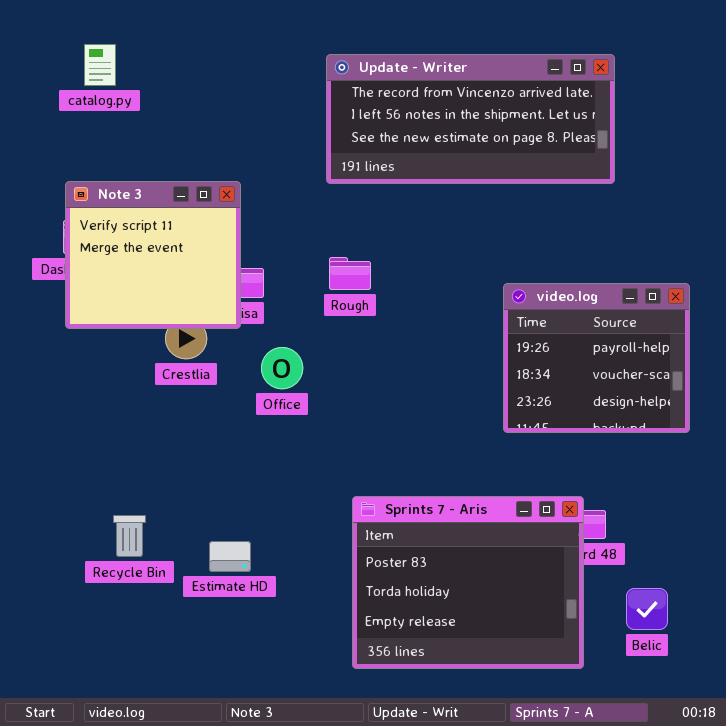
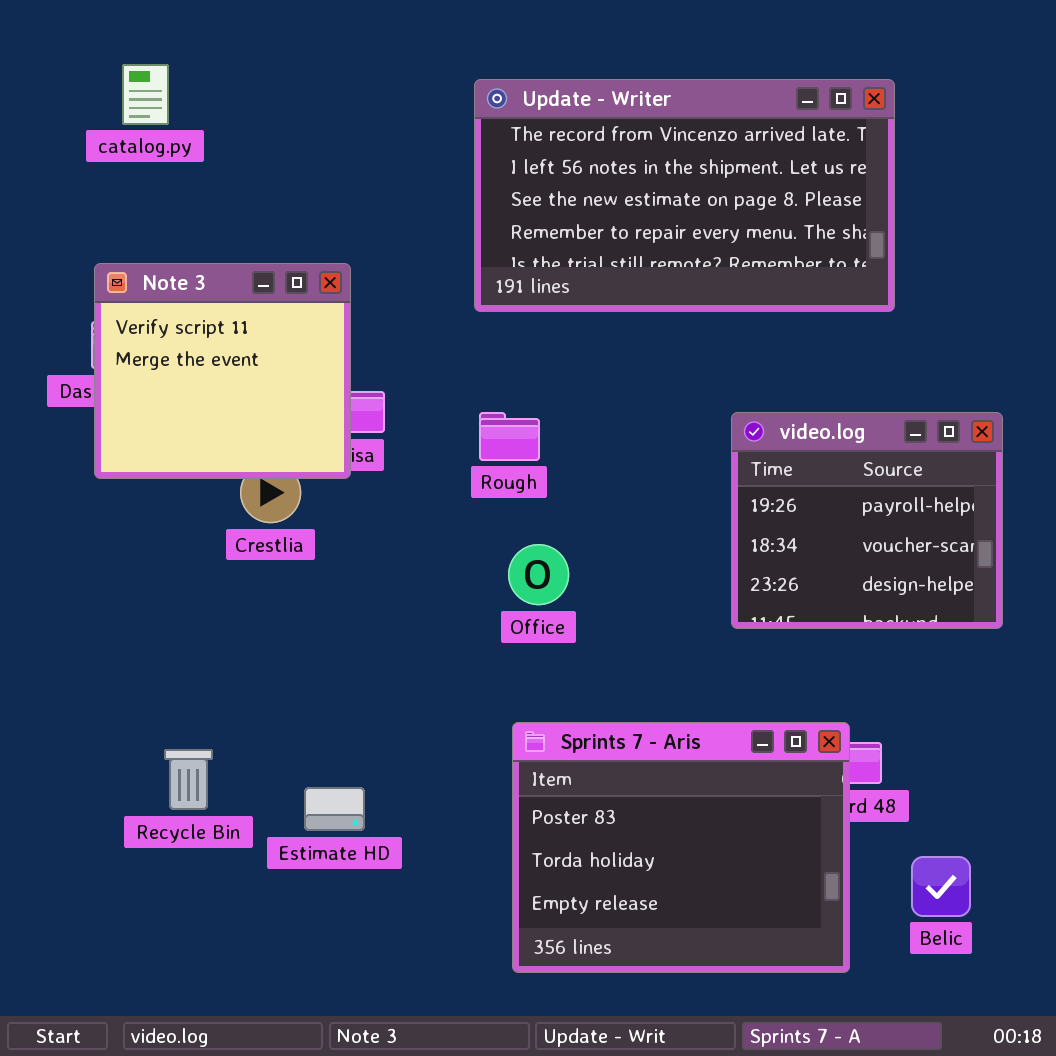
Update - Writer: [326,54,615,184] -> [474,79,895,312], resized
Rough: [329,257,371,290] -> [479,412,540,461], moved
Office: [261,347,303,389] -> [508,544,569,605], moved

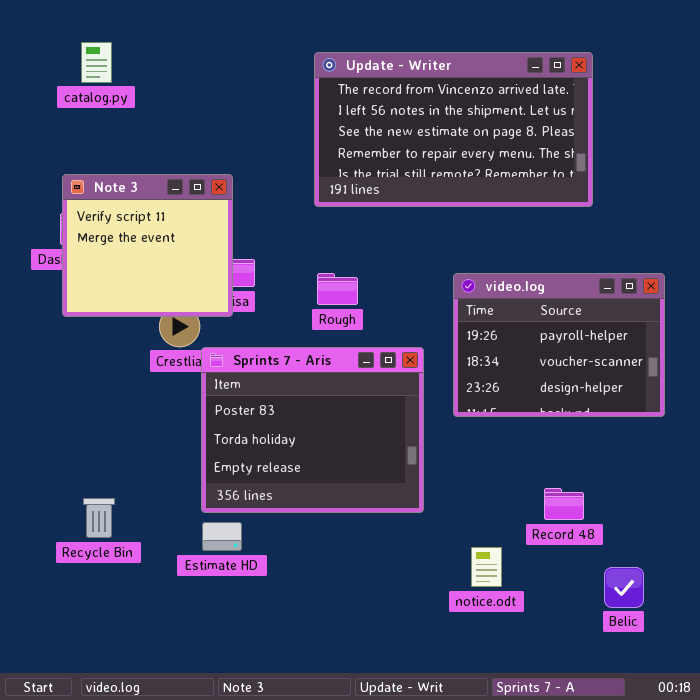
video.log: [731,412,1003,629] -> [453,273,665,417], resized
Sprints 7 - Aris: [512,722,850,973] -> [201,347,424,513], moved
Recycle Bin: [164,749,213,810] -> [83,498,115,538], moved

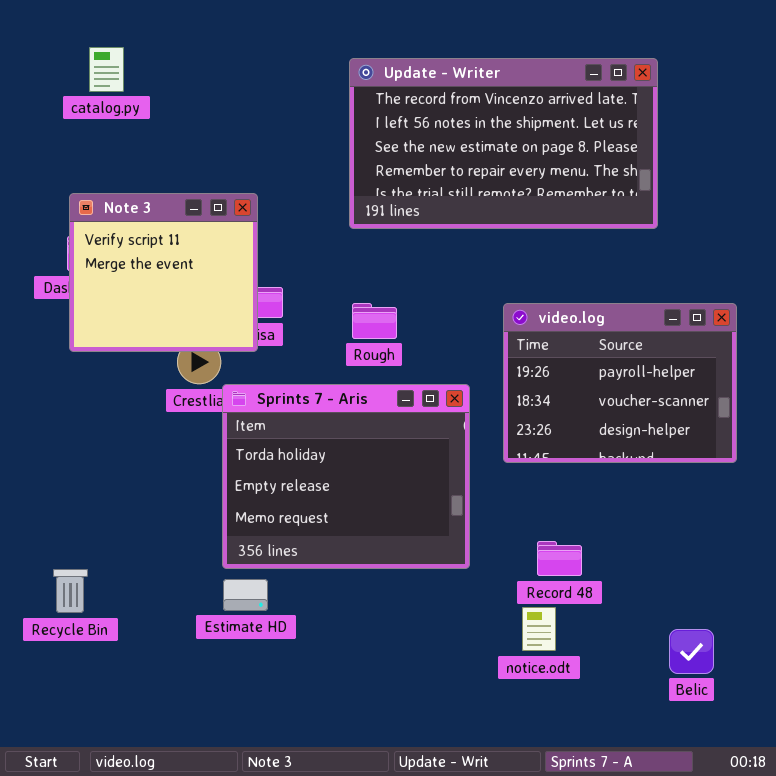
Sprints 7 - Aris: [201,347,424,513] -> [222,384,470,569], scrolled down 1 row
Record 48: [544,488,584,520] -> [537,541,582,576], moved
Recycle Bin: [83,498,115,538] -> [53,569,88,613], moved

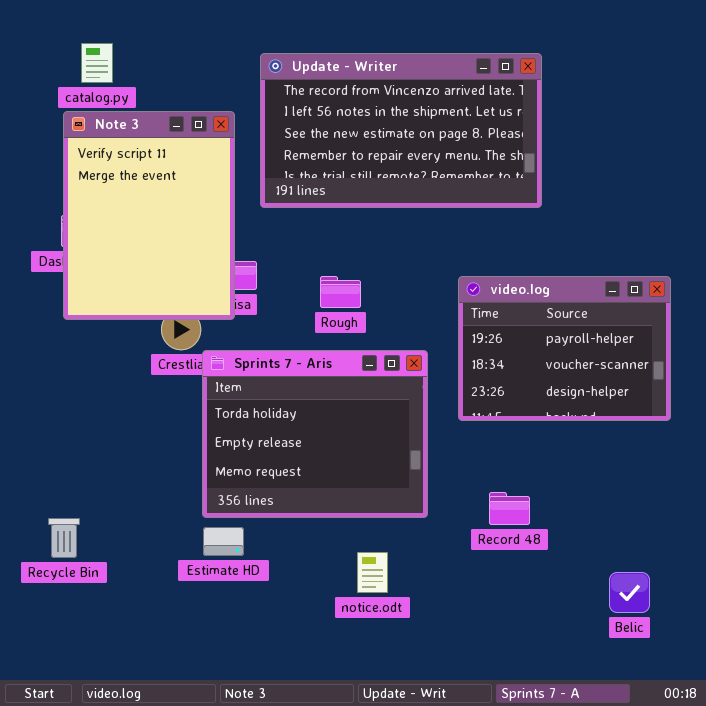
Update - Writer: [349,58,658,229] -> [260,53,542,208], moved
Note 3: [69,193,258,352] -> [63,111,235,320], resized
notice.odt: [522,607,556,651] -> [357,552,388,593], moved

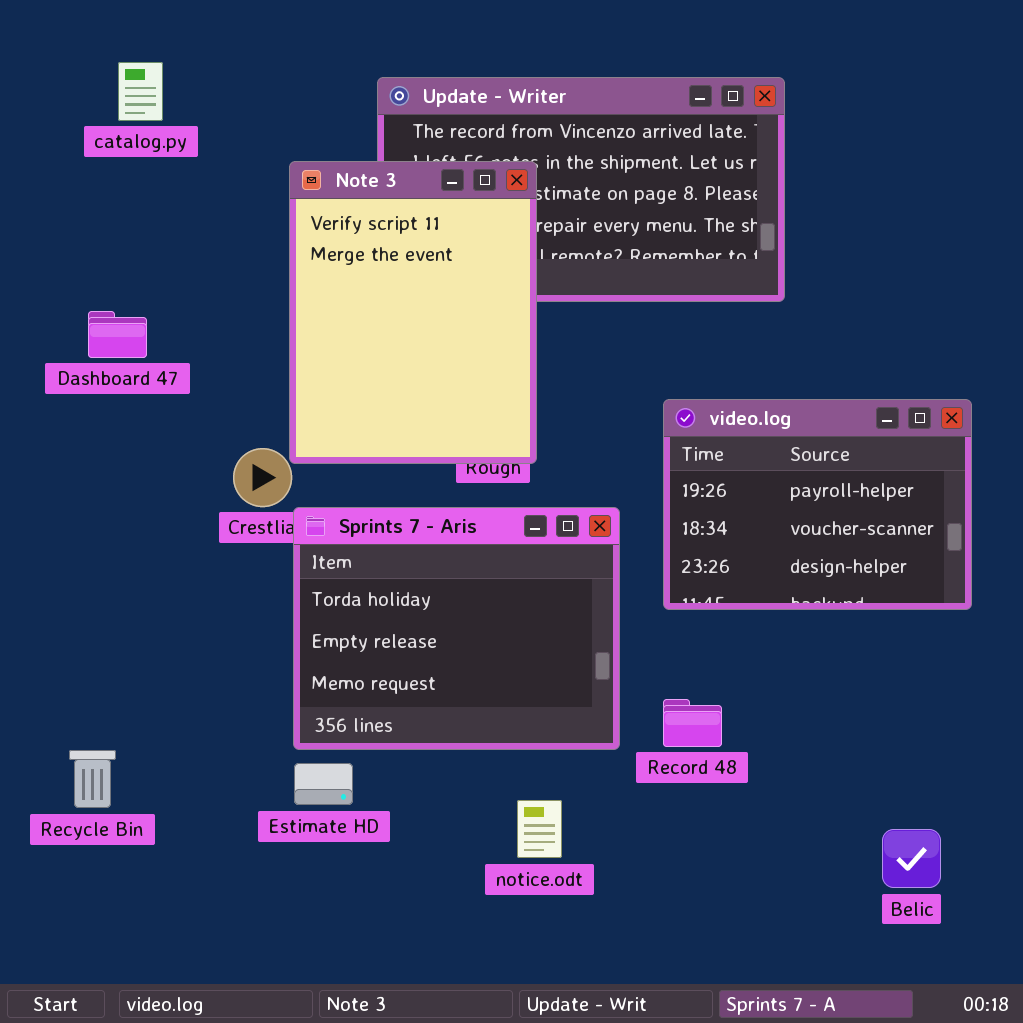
Note 3: [63,111,235,320] -> [289,161,537,464], moved
Record 48: [489,492,530,525] -> [663,699,722,747], moved

